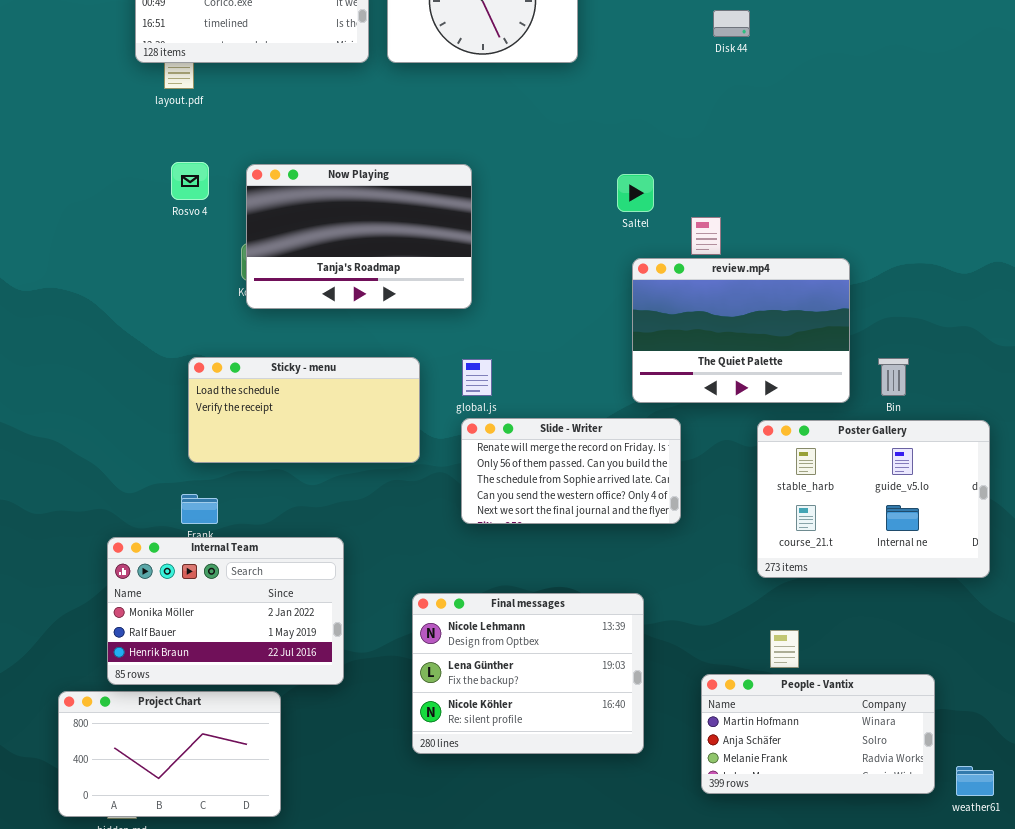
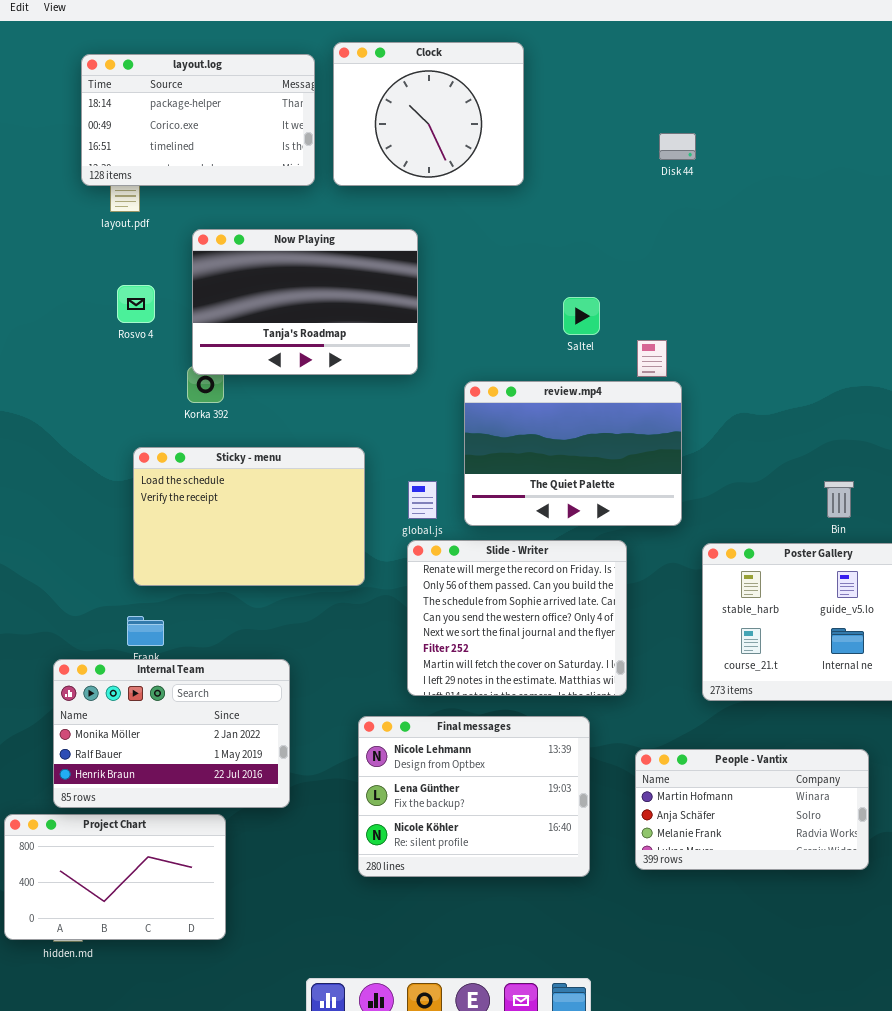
Now Playing: [246,164,472,309] -> [192,229,418,375], moved
review.mp4: [632,258,850,403] -> [464,381,682,526], moved
Sticky - menu: [188,357,420,463] -> [133,447,365,586], resized
Slide - Writer: [461,418,681,524] -> [407,540,627,696], resized
People - Vantix: [701,674,935,794] -> [635,749,869,870], moved

